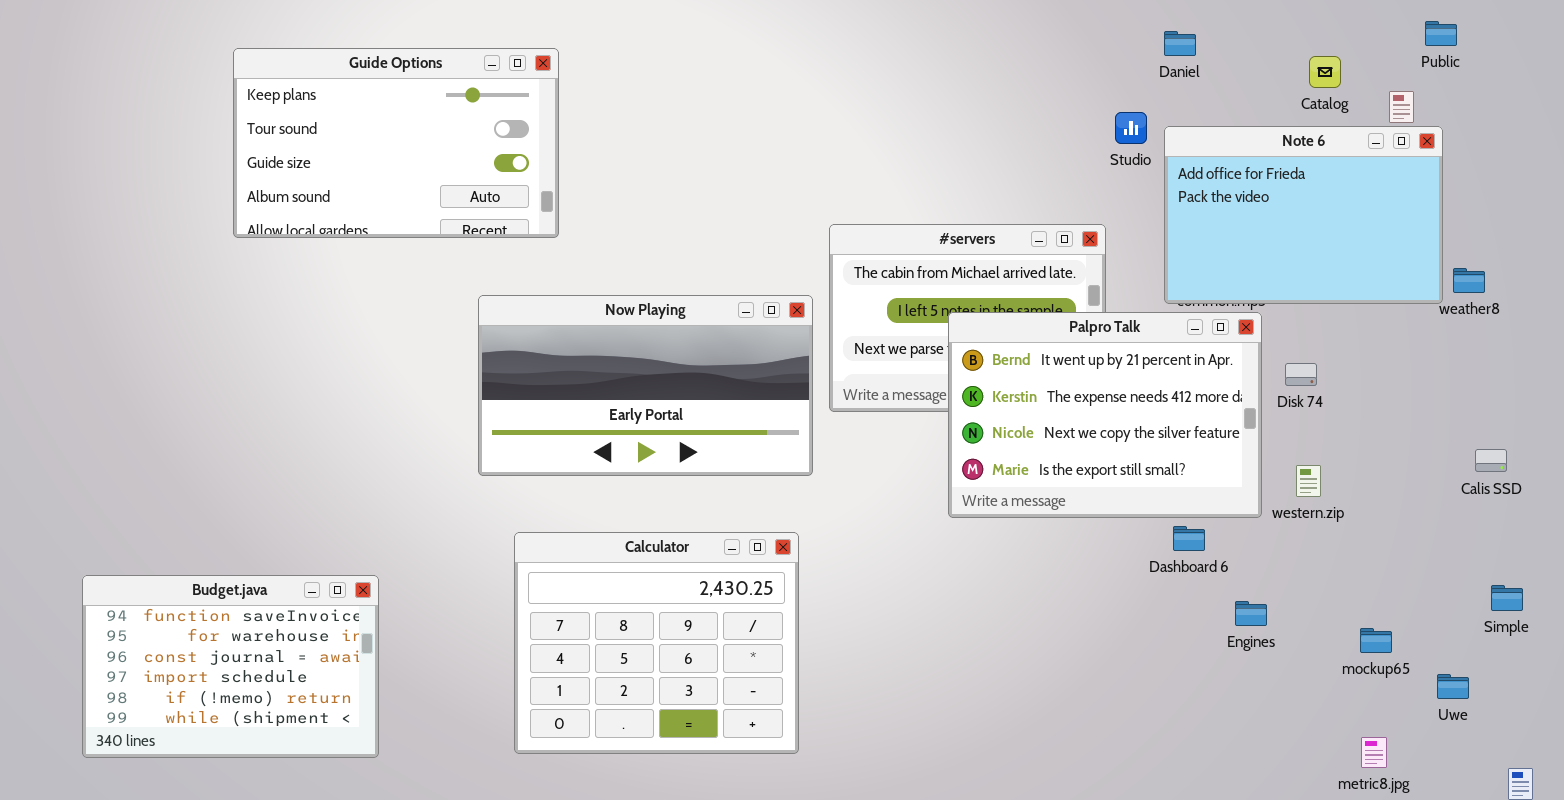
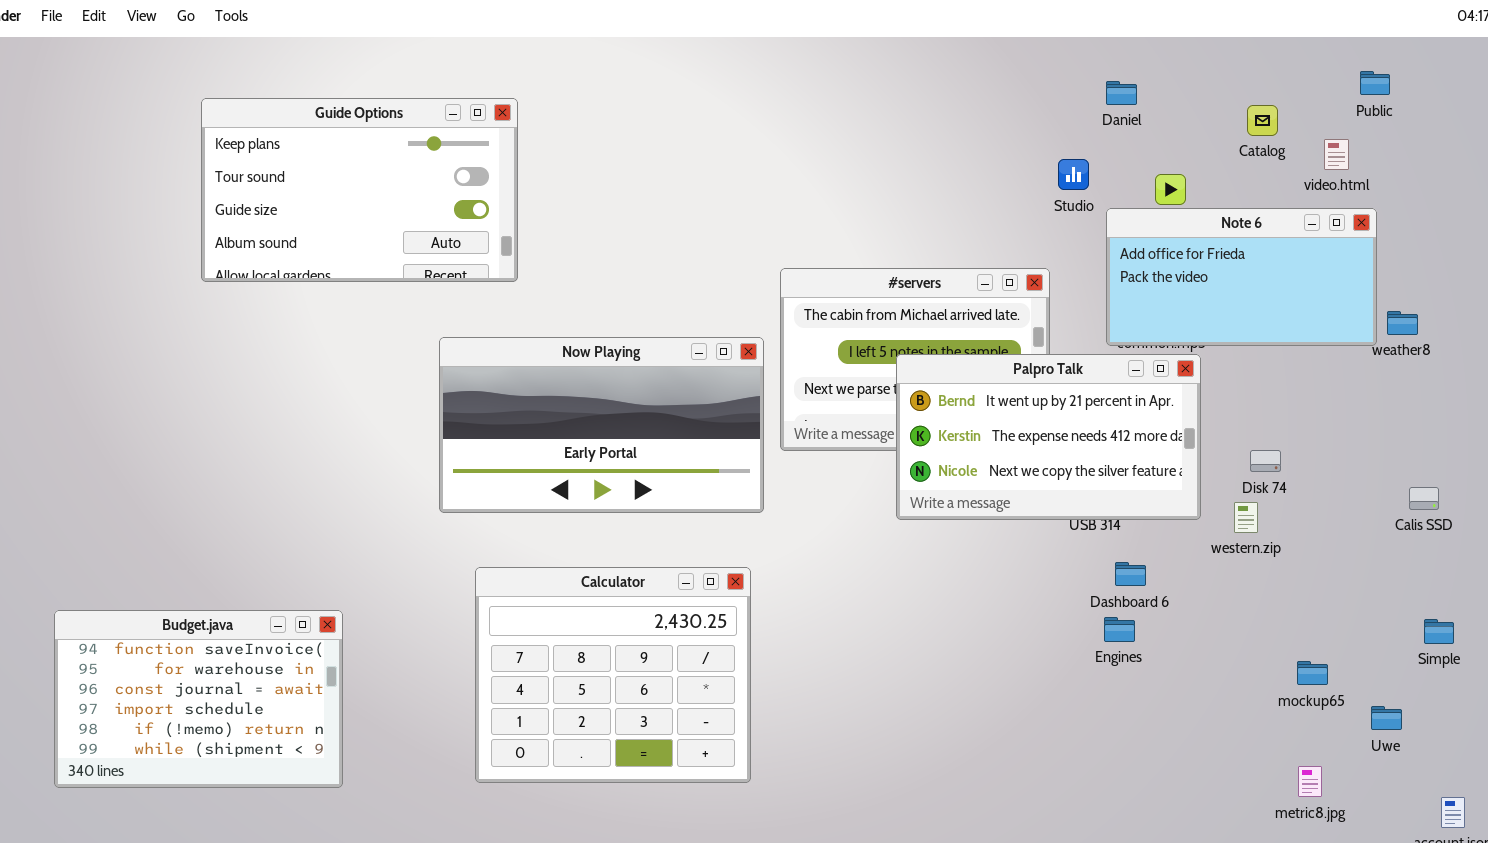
Note 6: [1164,126,1443,304] -> [1106,208,1377,346], resized
Palpro Talk: [948,312,1262,518] -> [896,354,1201,520], resized
Disk 74: [1285,363,1317,386] -> [1250,450,1281,472], moved
Engines: [1235,601,1267,626] -> [1104,617,1135,642], moved

